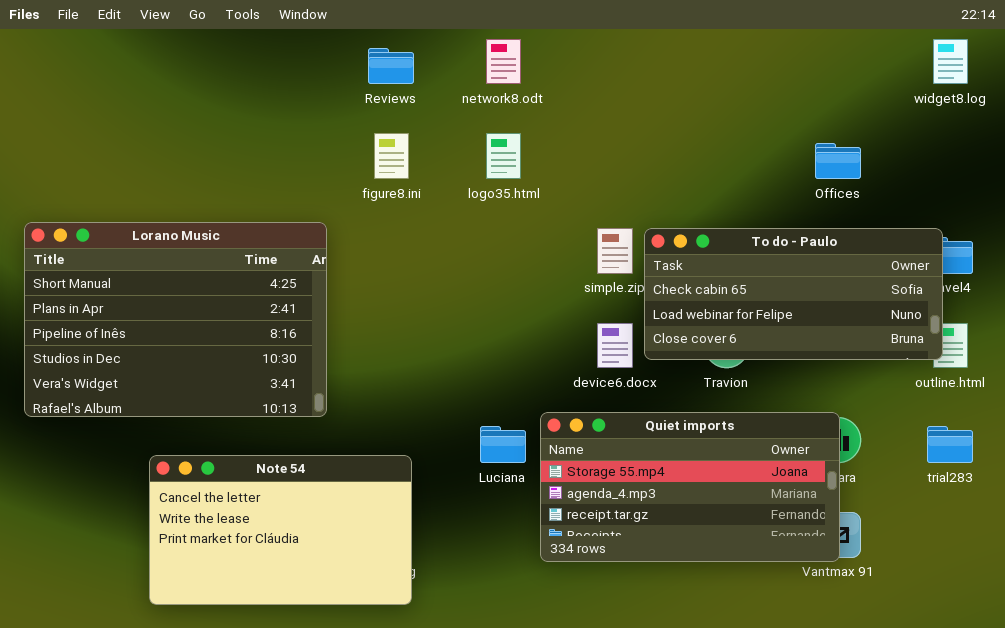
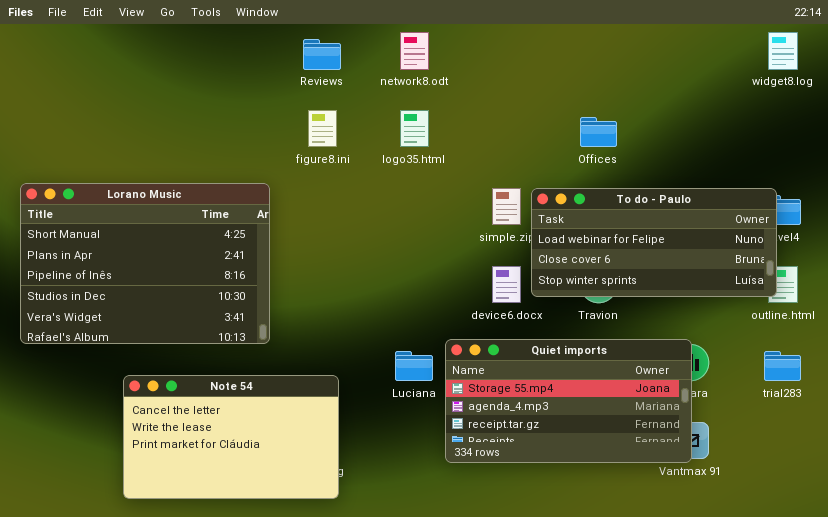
Offices: [815,143,861,179] -> [580,117,617,147], moved
To do - Paulo: [644,228,943,360] -> [531,188,777,297], scrolled down 1 row

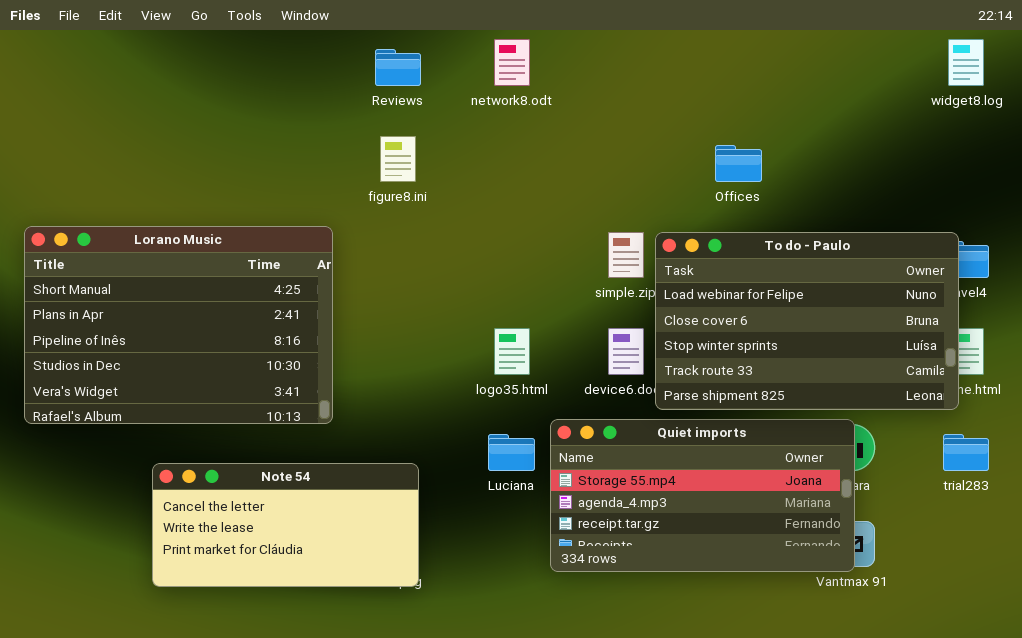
logo35.html: [400,110,429,147] -> [494,328,530,375], moved
To do - Paulo: [531,188,777,297] -> [655,232,959,410], resized
Note 54: [123,375,339,499] -> [152,463,419,587], resized

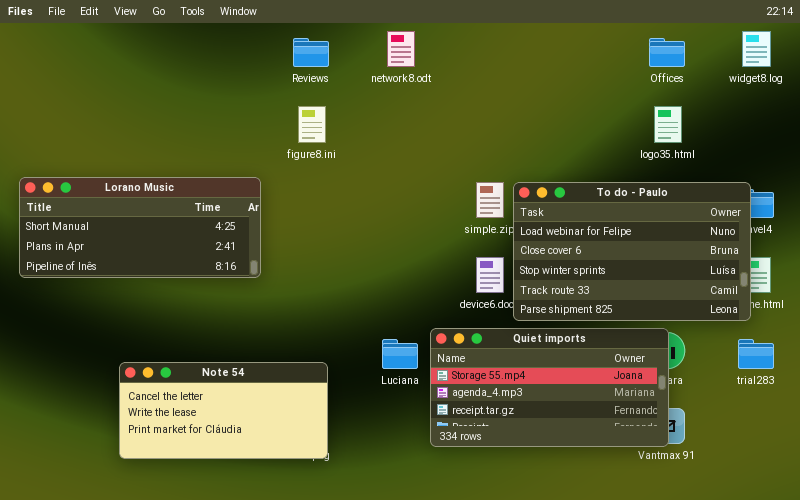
Offices: [715,145,762,182] -> [649,38,685,67], moved
Lorano Music: [24,226,333,424] -> [19,177,261,278], resized
logo35.html: [494,328,530,375] -> [654,106,682,143], moved

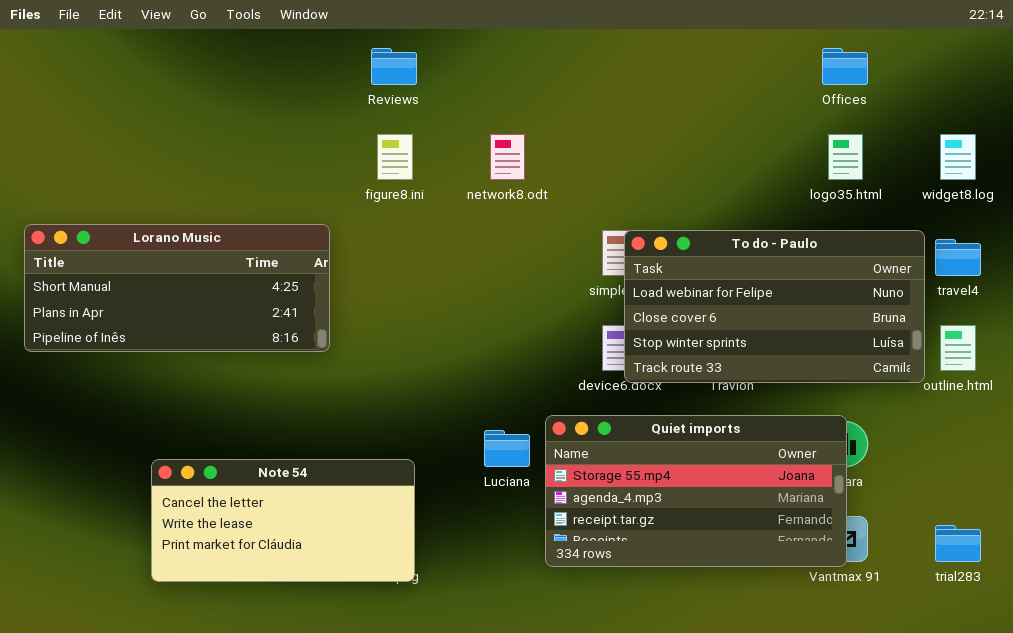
network8.odt: [387,31,415,67] -> [490,134,525,180], moved
widget8.log: [742,31,771,67] -> [940,134,976,180], moved
To do - Paulo: [513,182,751,321] -> [624,230,925,383], moved, resized
trial283: [738,339,774,369] -> [935,525,981,562], moved

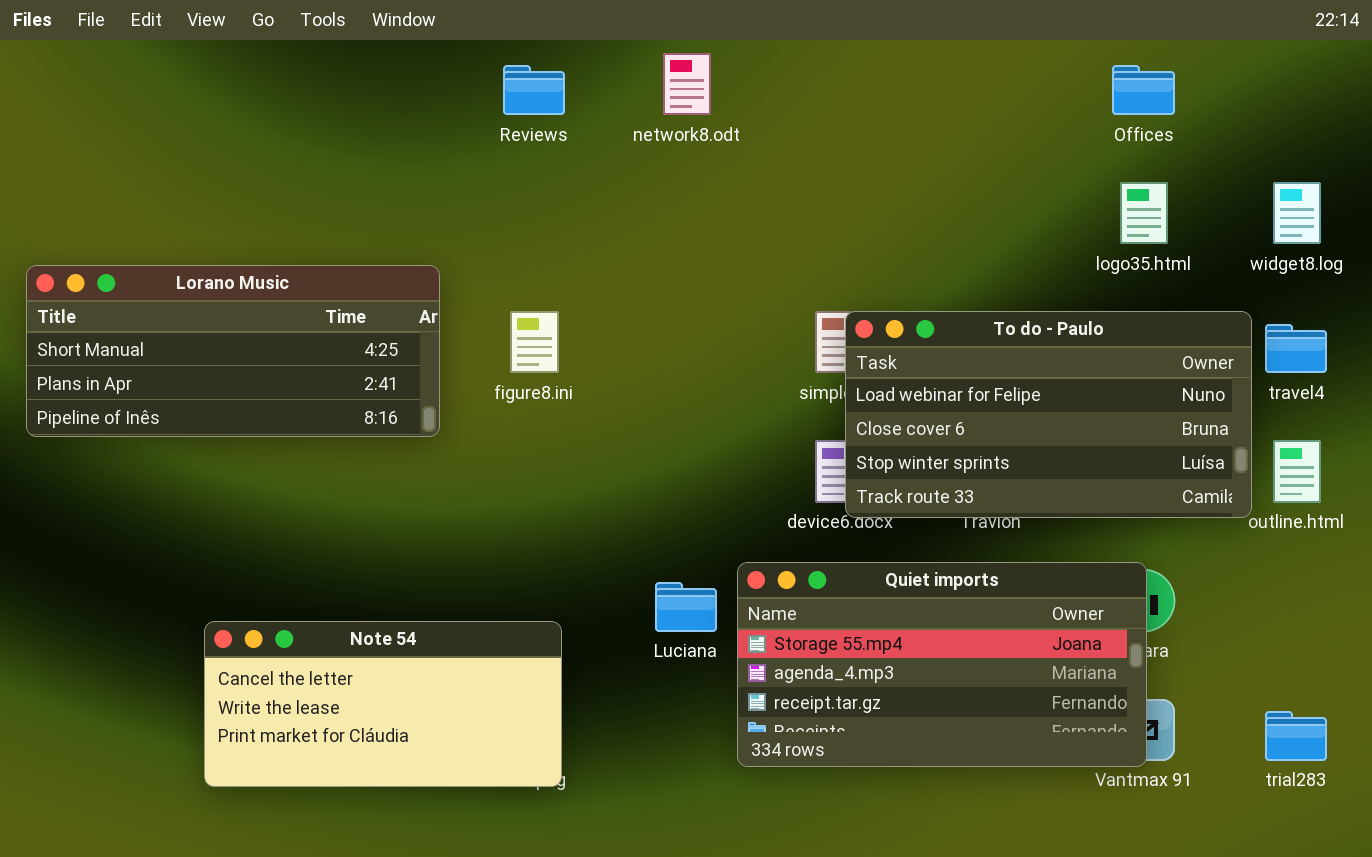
figure8.ini: [377,134,413,180] -> [510,311,559,373], moved
network8.odt: [490,134,525,180] -> [663,53,711,115], moved
Lorano Music: [24,224,330,352] -> [26,265,440,437], moved

